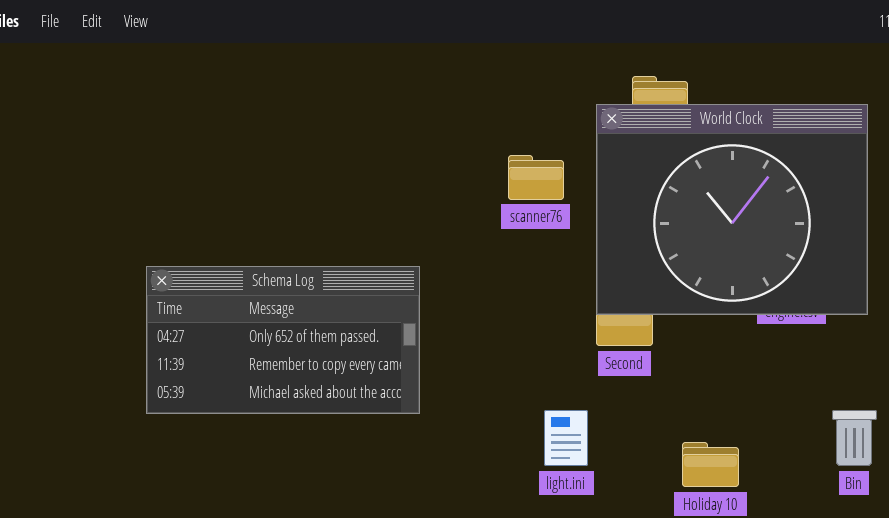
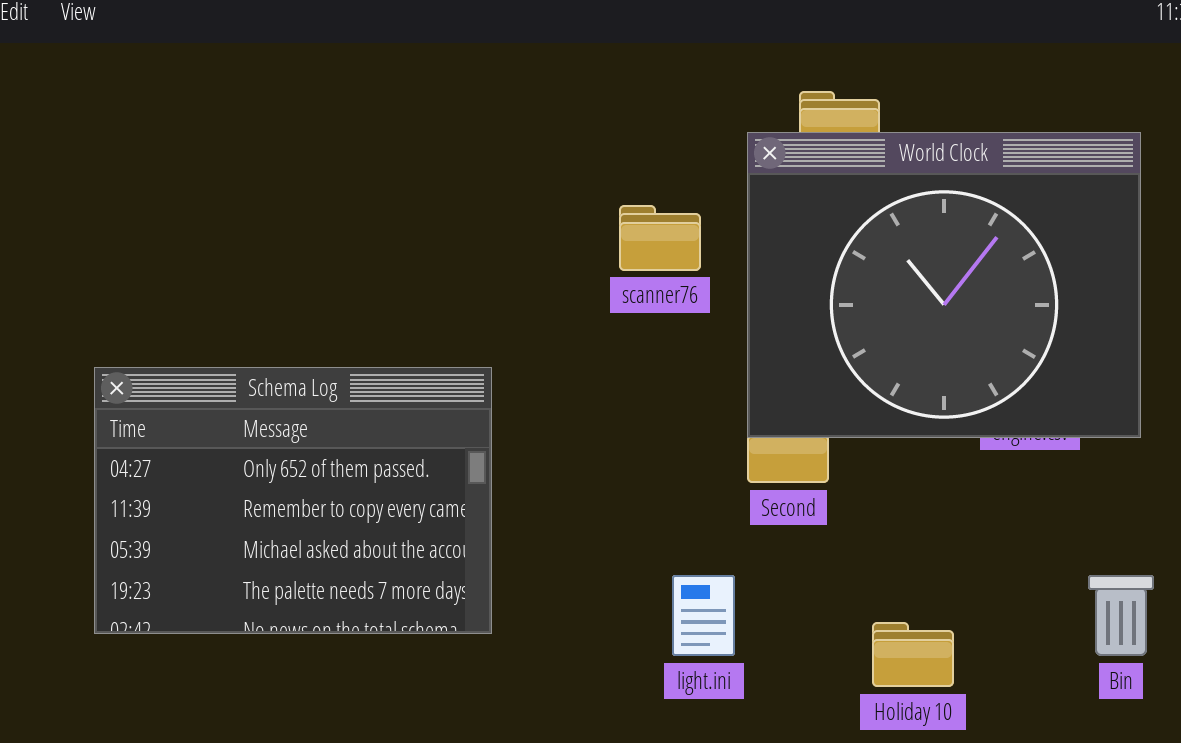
Schema Log: [146,266,420,414] -> [94,367,492,634], resized

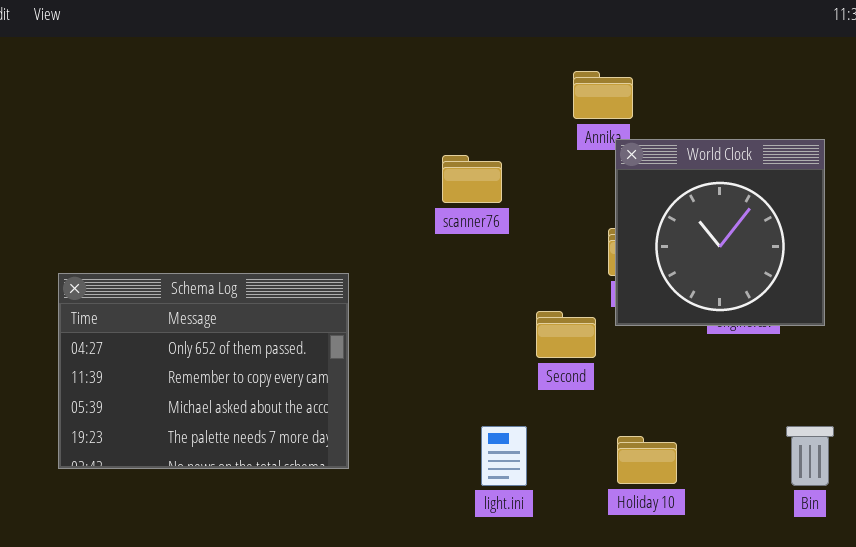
World Clock: [747,132,1141,438] -> [615,139,825,326], resized
Holiday 10: [872,622,954,687] -> [617,436,677,484], moved

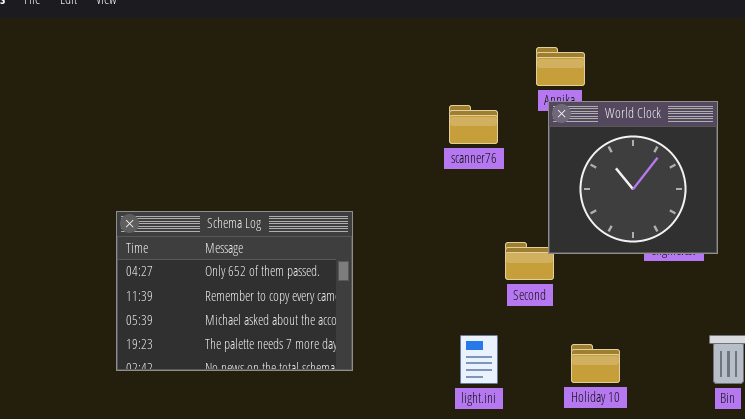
World Clock: [615,139,825,326] -> [548,101,718,254], moved
scanner76: [442,155,502,203] -> [449,105,498,144], moved

